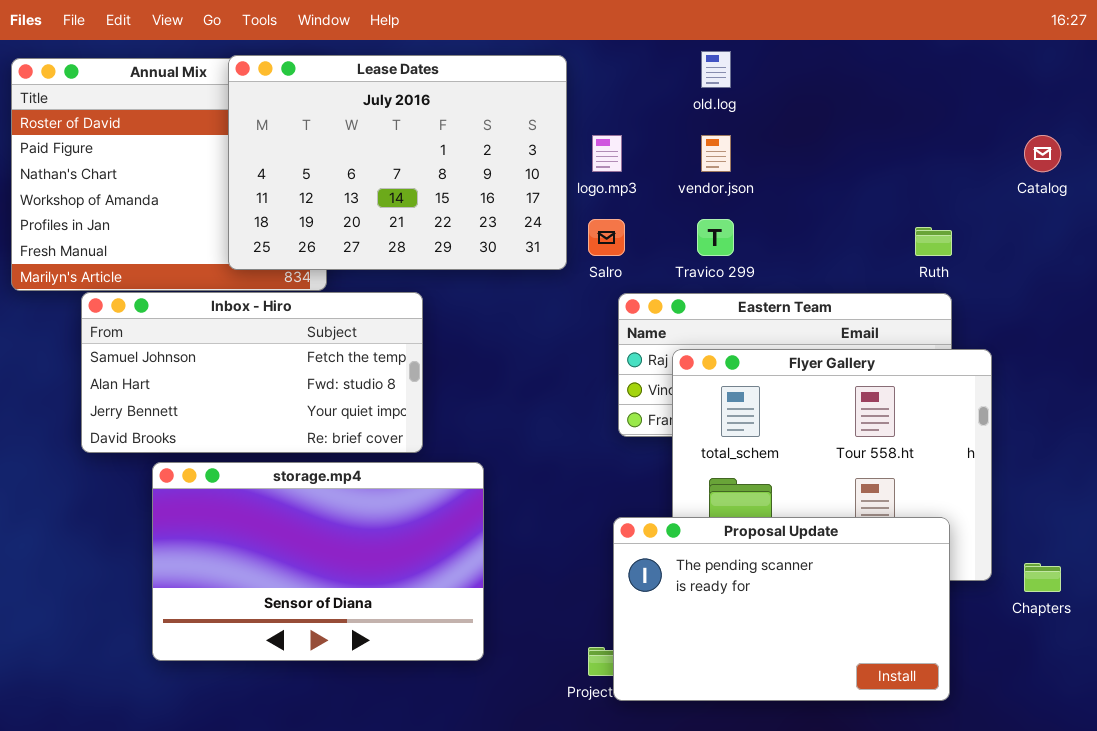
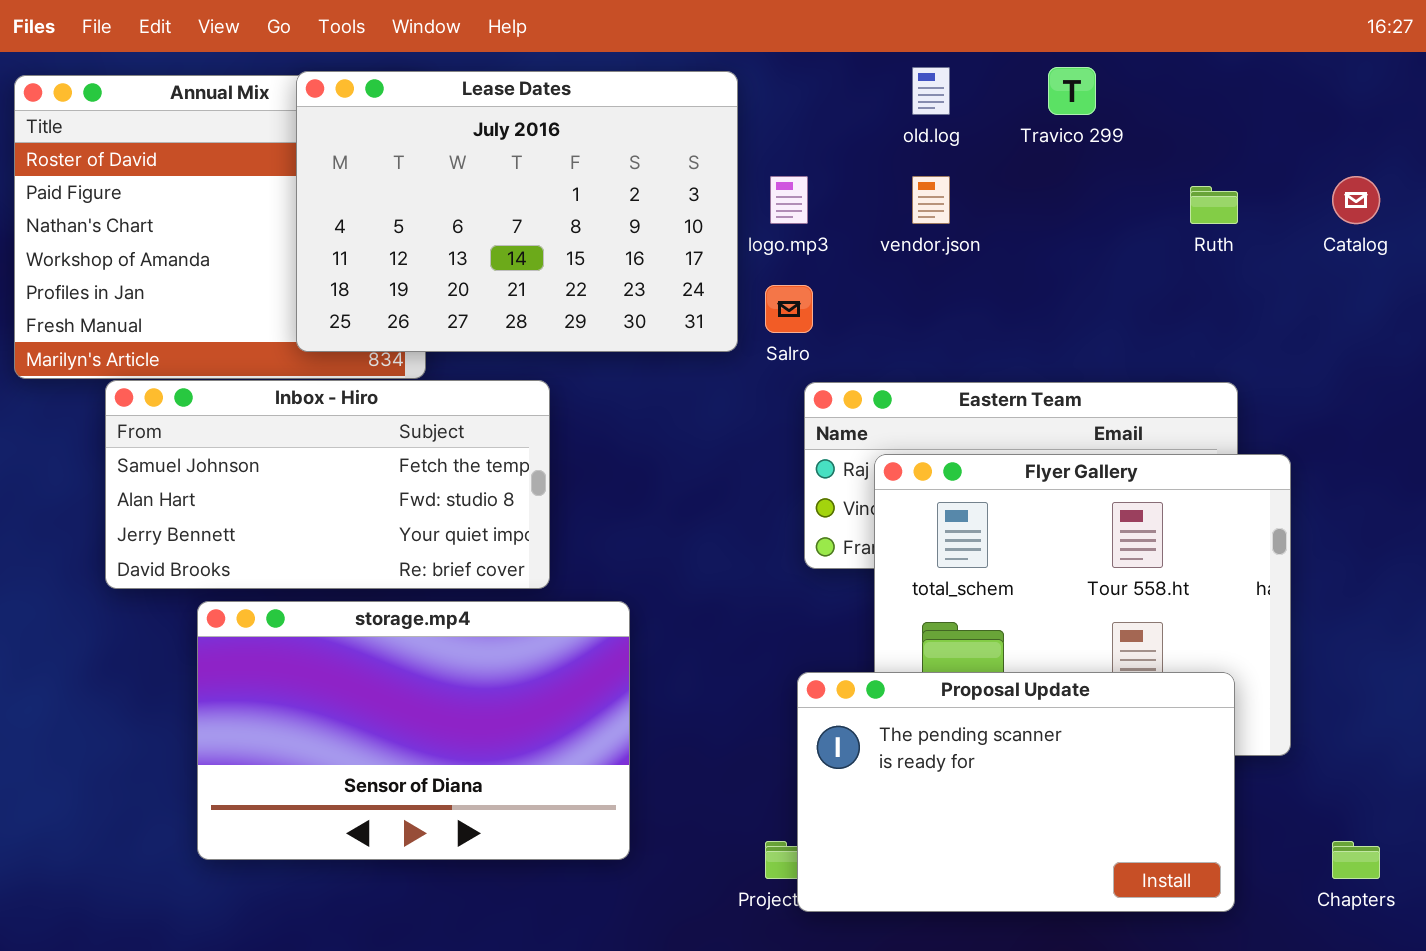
Travico 299: [697,219,734,256] -> [1048,67,1096,115], moved
Ruth: [915,227,952,256] -> [1190,186,1238,224], moved
Chapters: [1024,563,1061,592] -> [1332,841,1380,879], moved

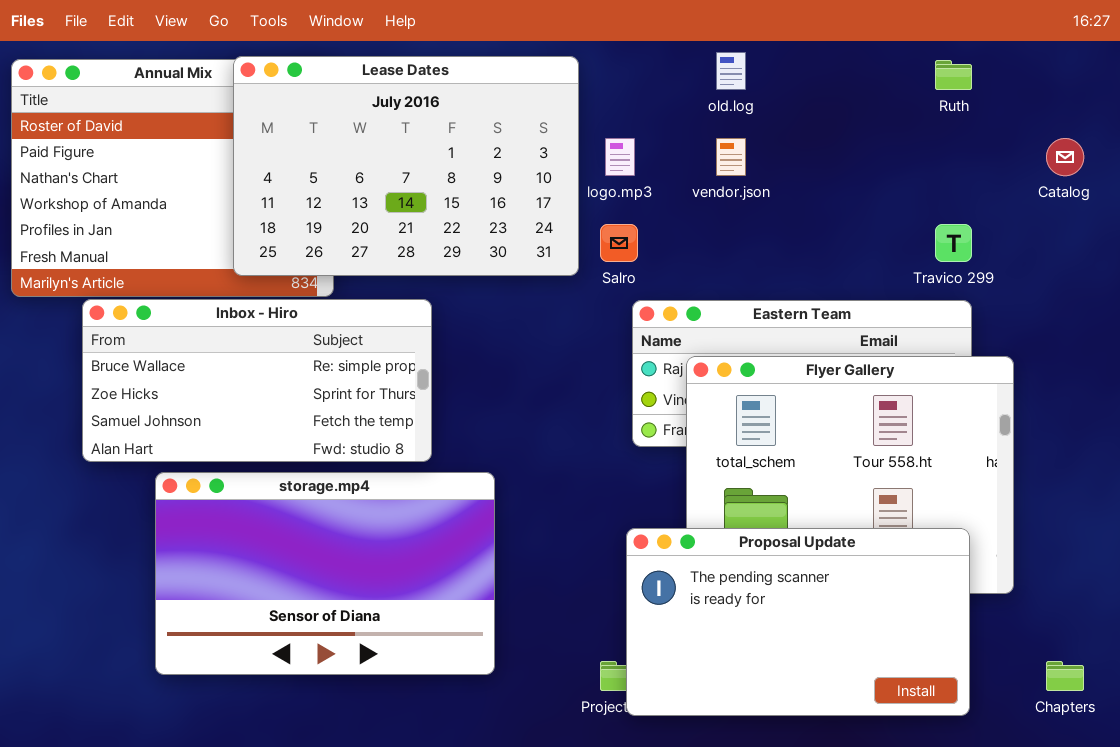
Travico 299: [1048,67,1096,115] -> [935,224,972,262], moved
Ruth: [1190,186,1238,224] -> [935,60,972,90], moved
Inbox - Hiro: [105,380,550,589] -> [82,299,432,462], scrolled up 2 rows

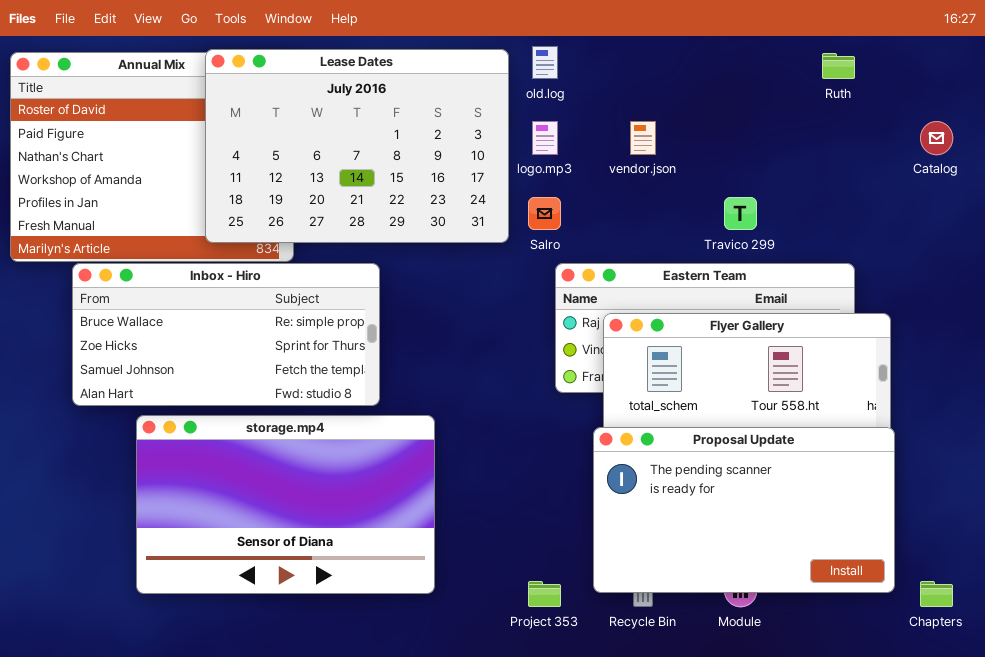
old.log: [716,52,746,90] -> [532,46,558,79], moved
Travico 299: [935,224,972,262] -> [724,197,757,230], moved
Proposal Update: [626,528,970,716] -> [593,427,895,593], moved

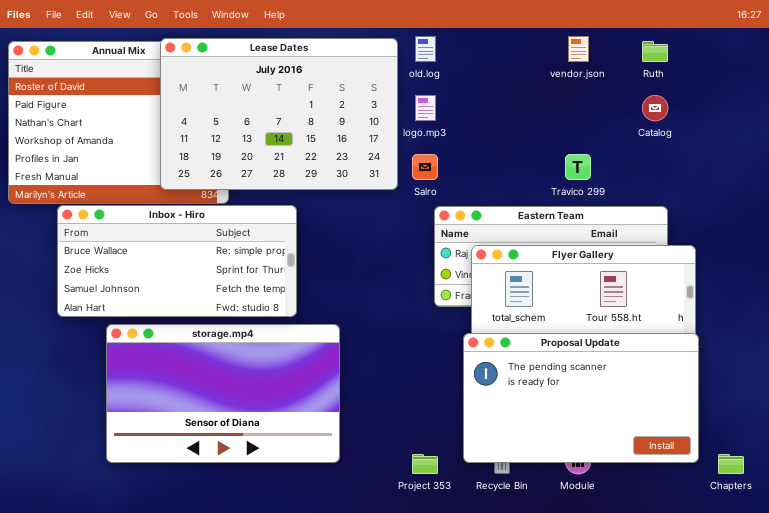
vendor.json: [630,121,656,155] -> [568,36,589,62], moved
Catalog: [920,121,953,155] -> [642,95,668,121], moved

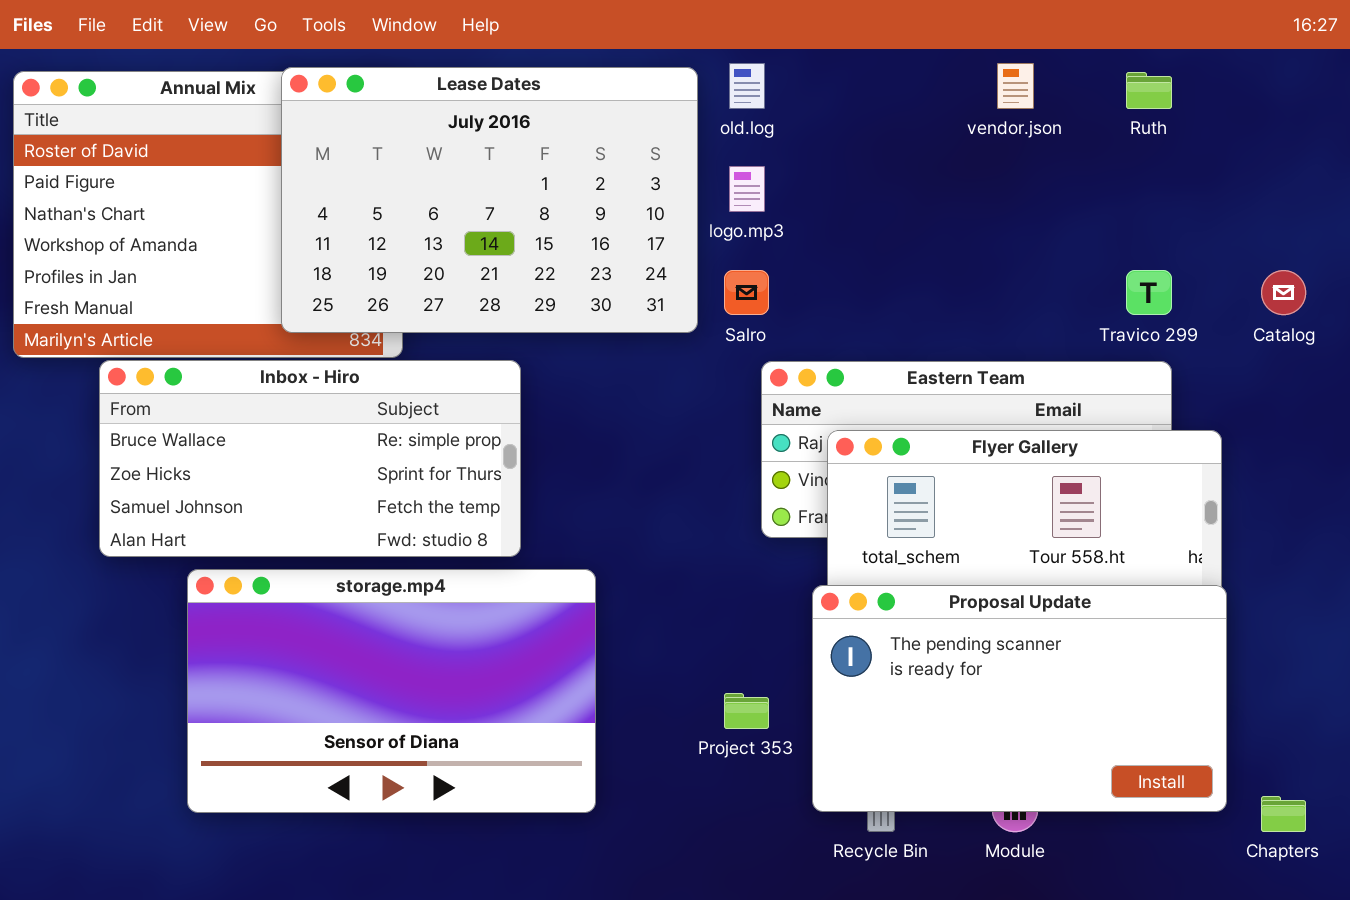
Catalog: [642,95,668,121] -> [1261,270,1306,315], moved
Travico 299: [565,154,591,180] -> [1126,270,1172,315], moved
Project 353: [412,454,438,474] -> [724,693,769,729], moved

